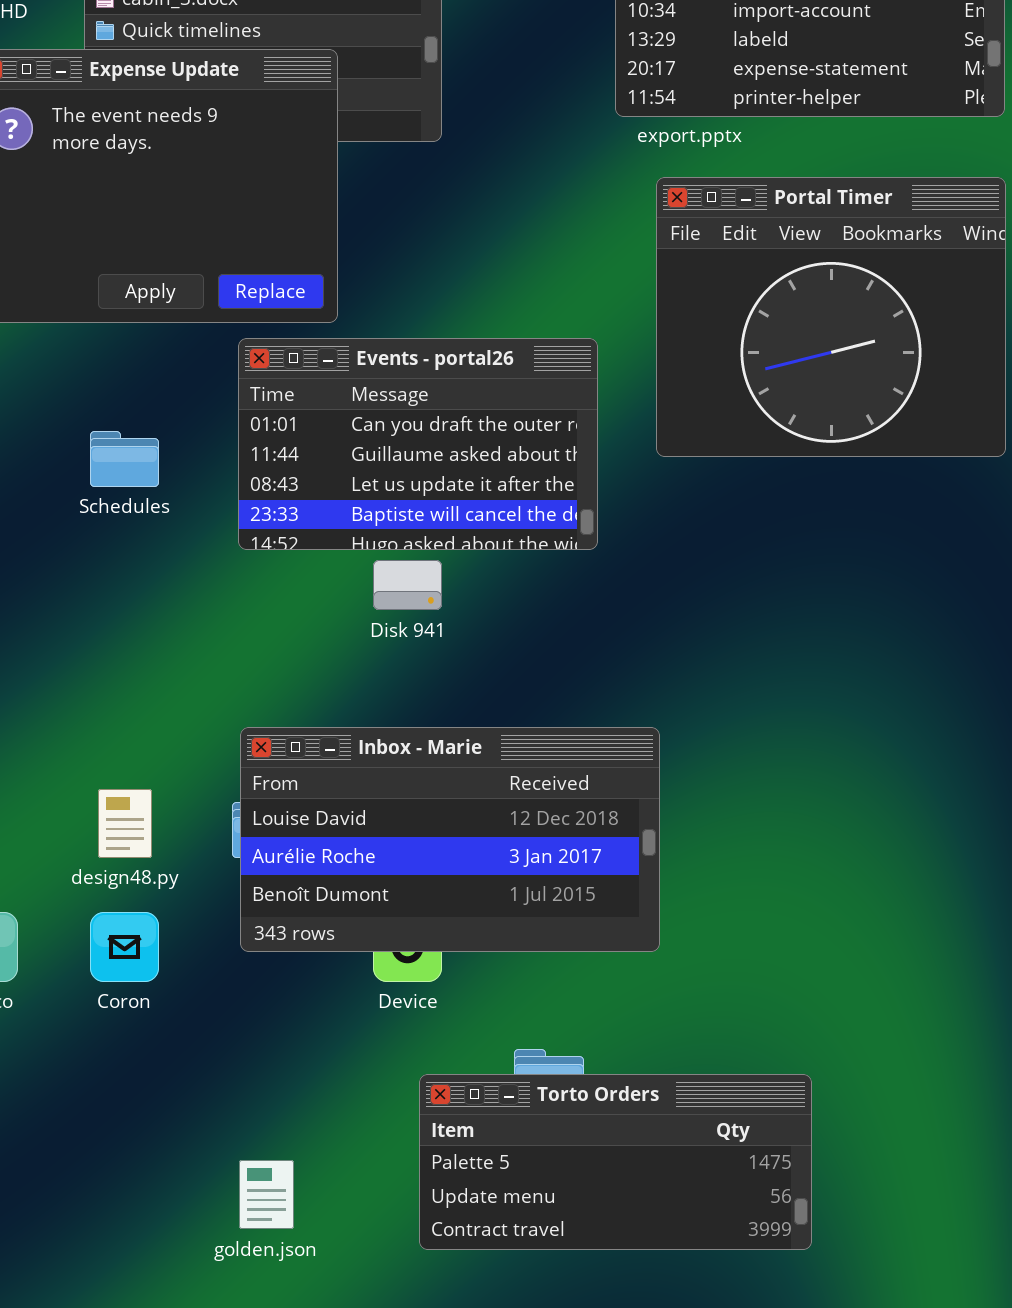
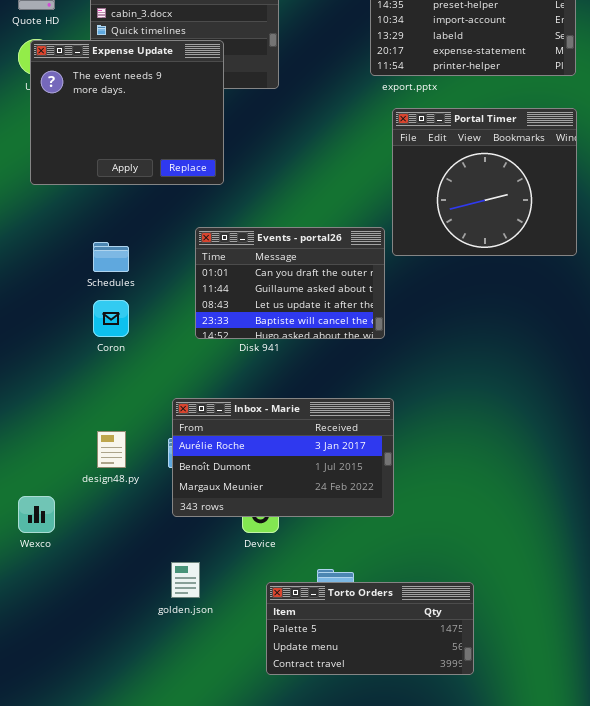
Events - portal26: [238,338,598,550] -> [195,227,385,339], moved
Inbox - Marie: [240,727,660,952] -> [172,398,394,517], scrolled down 1 row
Coron: [90,912,159,982] -> [93,300,129,337], moved
golden.json: [239,1160,294,1229] -> [171,562,200,598], moved

